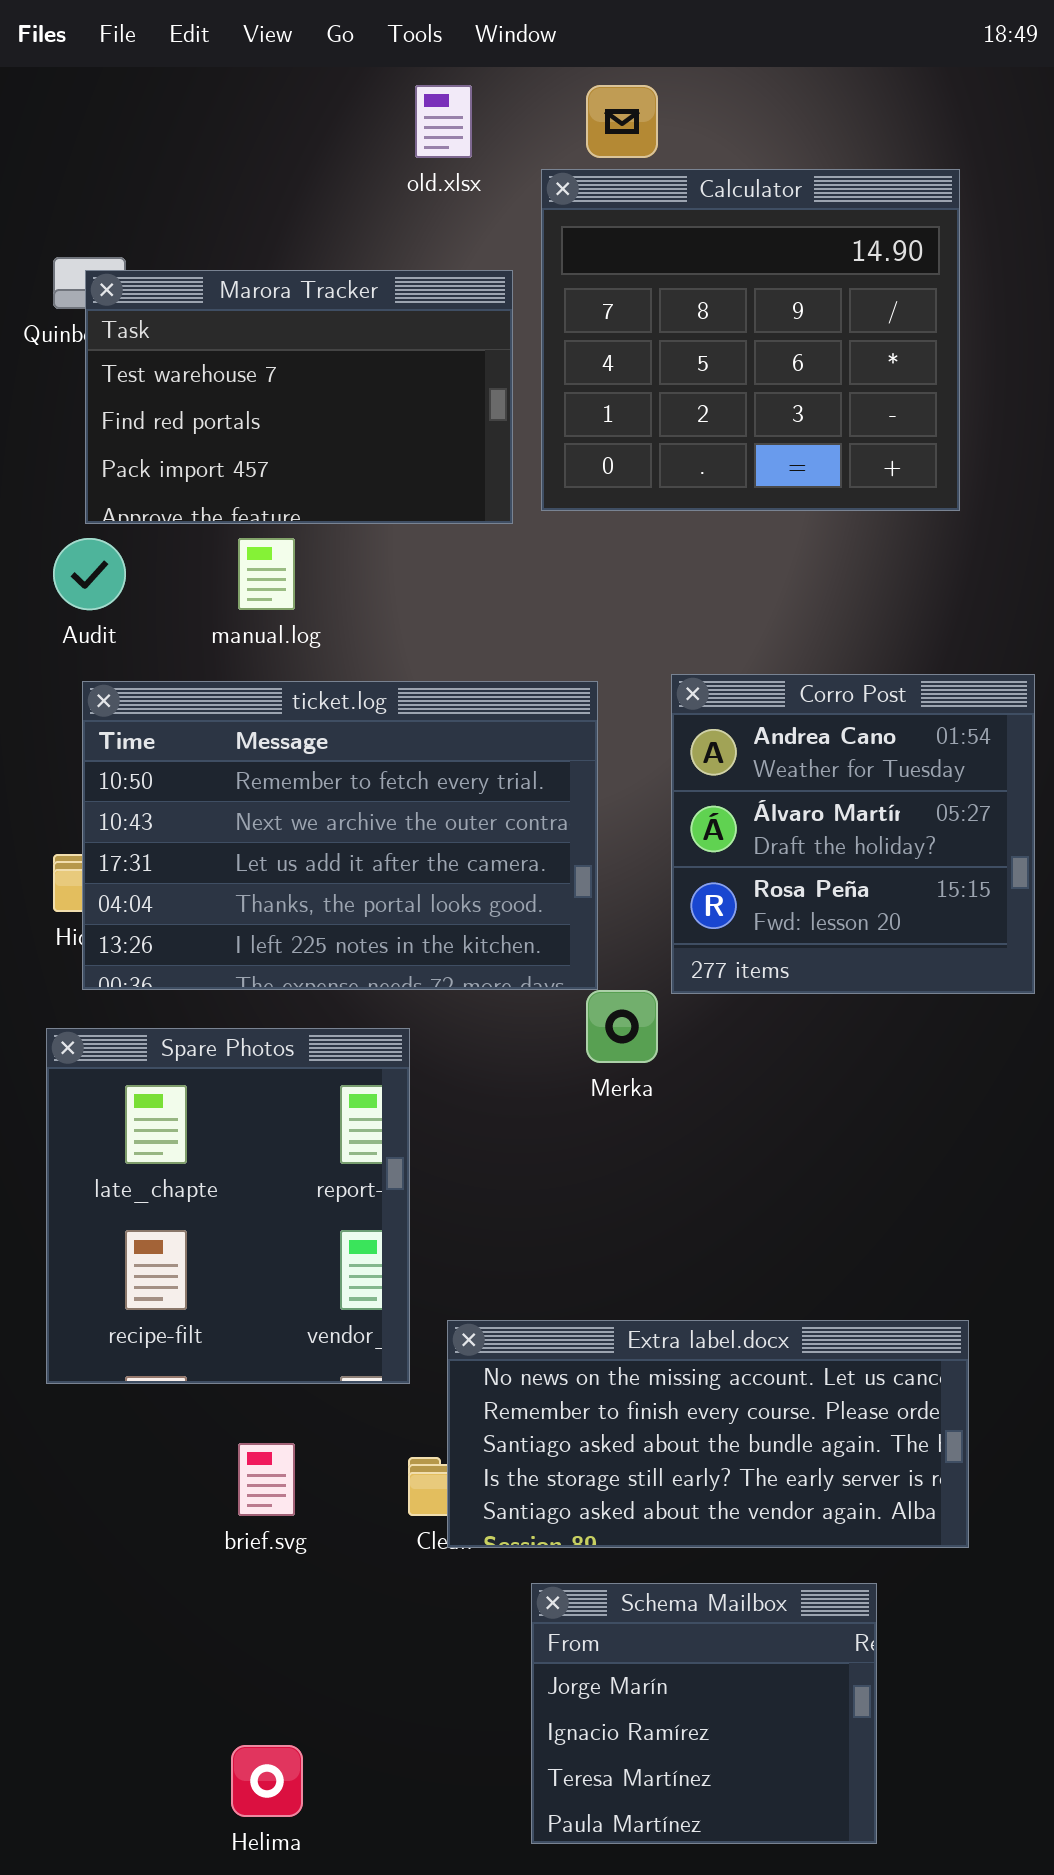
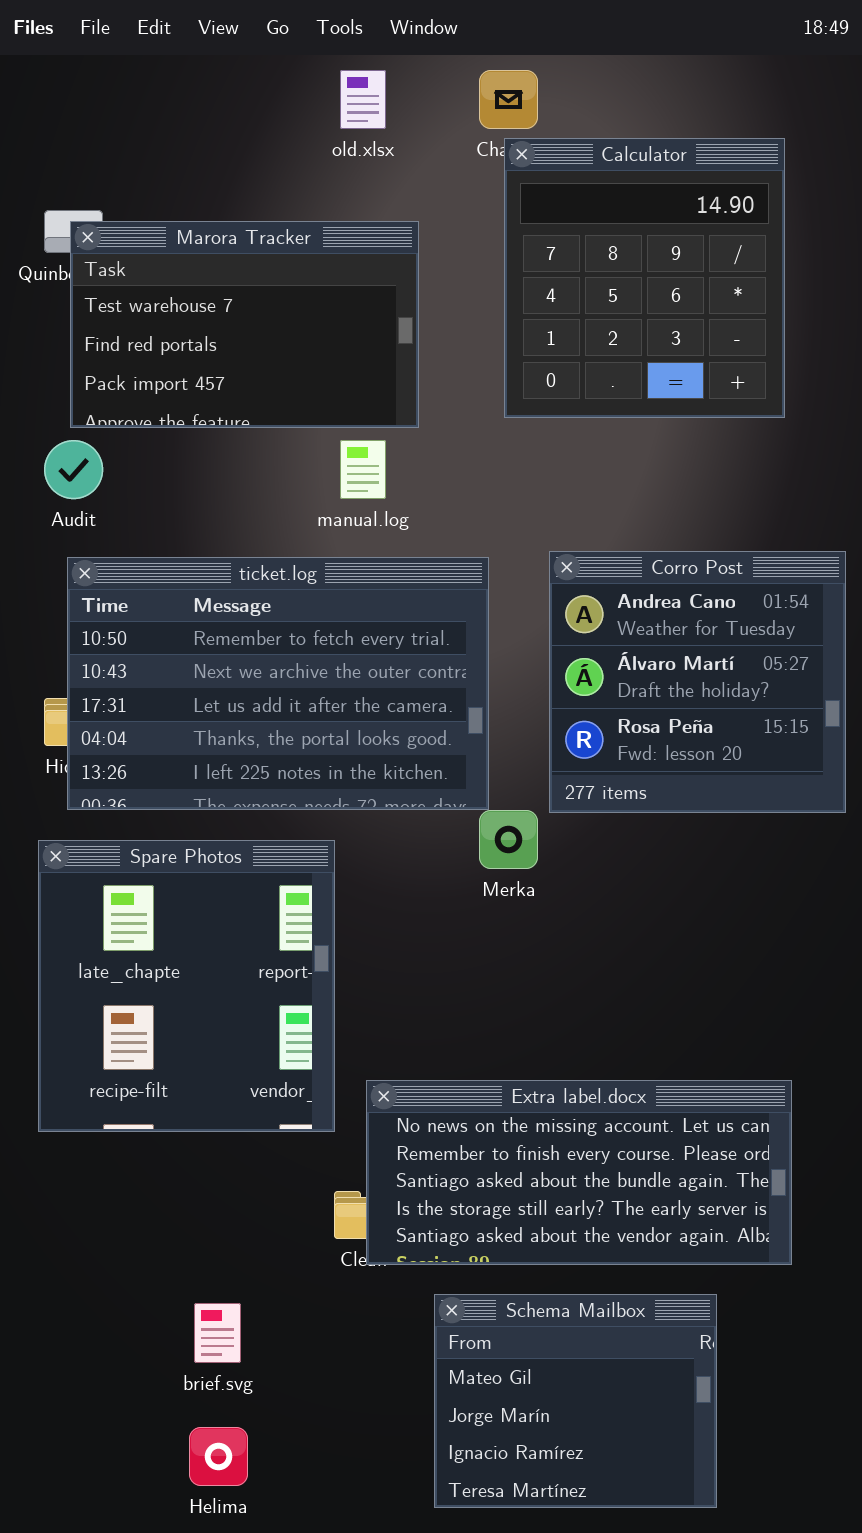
Calculator: [541,169,960,511] -> [504,138,785,418], resized
manual.log: [238,538,295,610] -> [340,440,386,499], moved
brief.svg: [238,1443,295,1516] -> [194,1303,241,1363], moved
Schema Mailbox: [531,1583,877,1844] -> [434,1294,717,1508], scrolled up 1 row

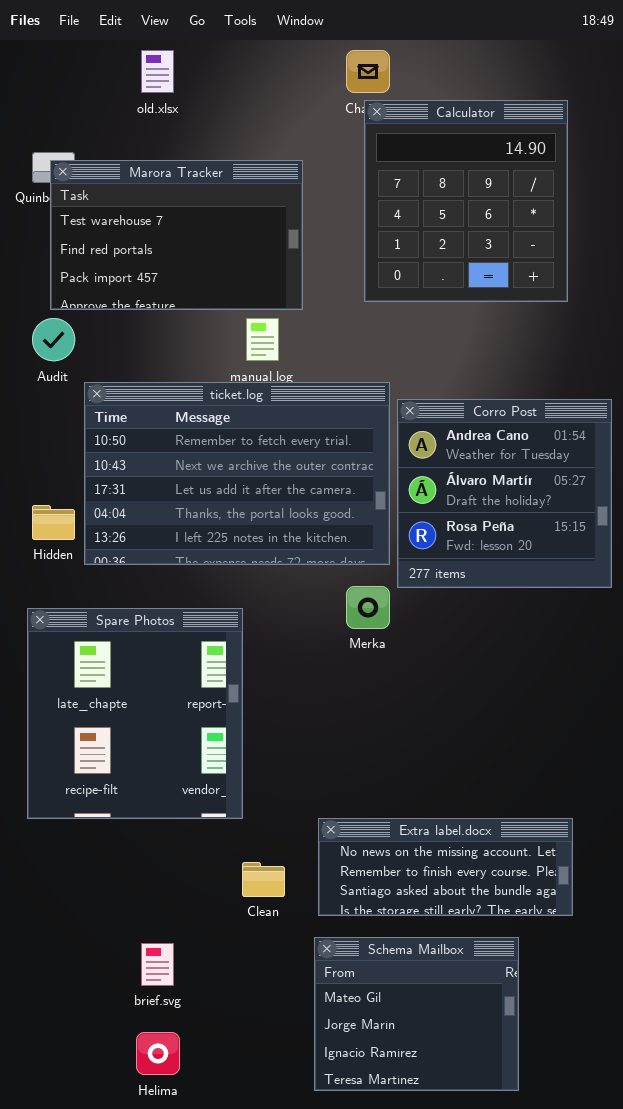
old.xlsx: [340,70,386,129] -> [141,50,174,93], moved
ticket.log: [67,557,489,810] -> [84,382,390,565], moved
Extra label.docx: [366,1080,792,1265] -> [318,818,573,916], resized

